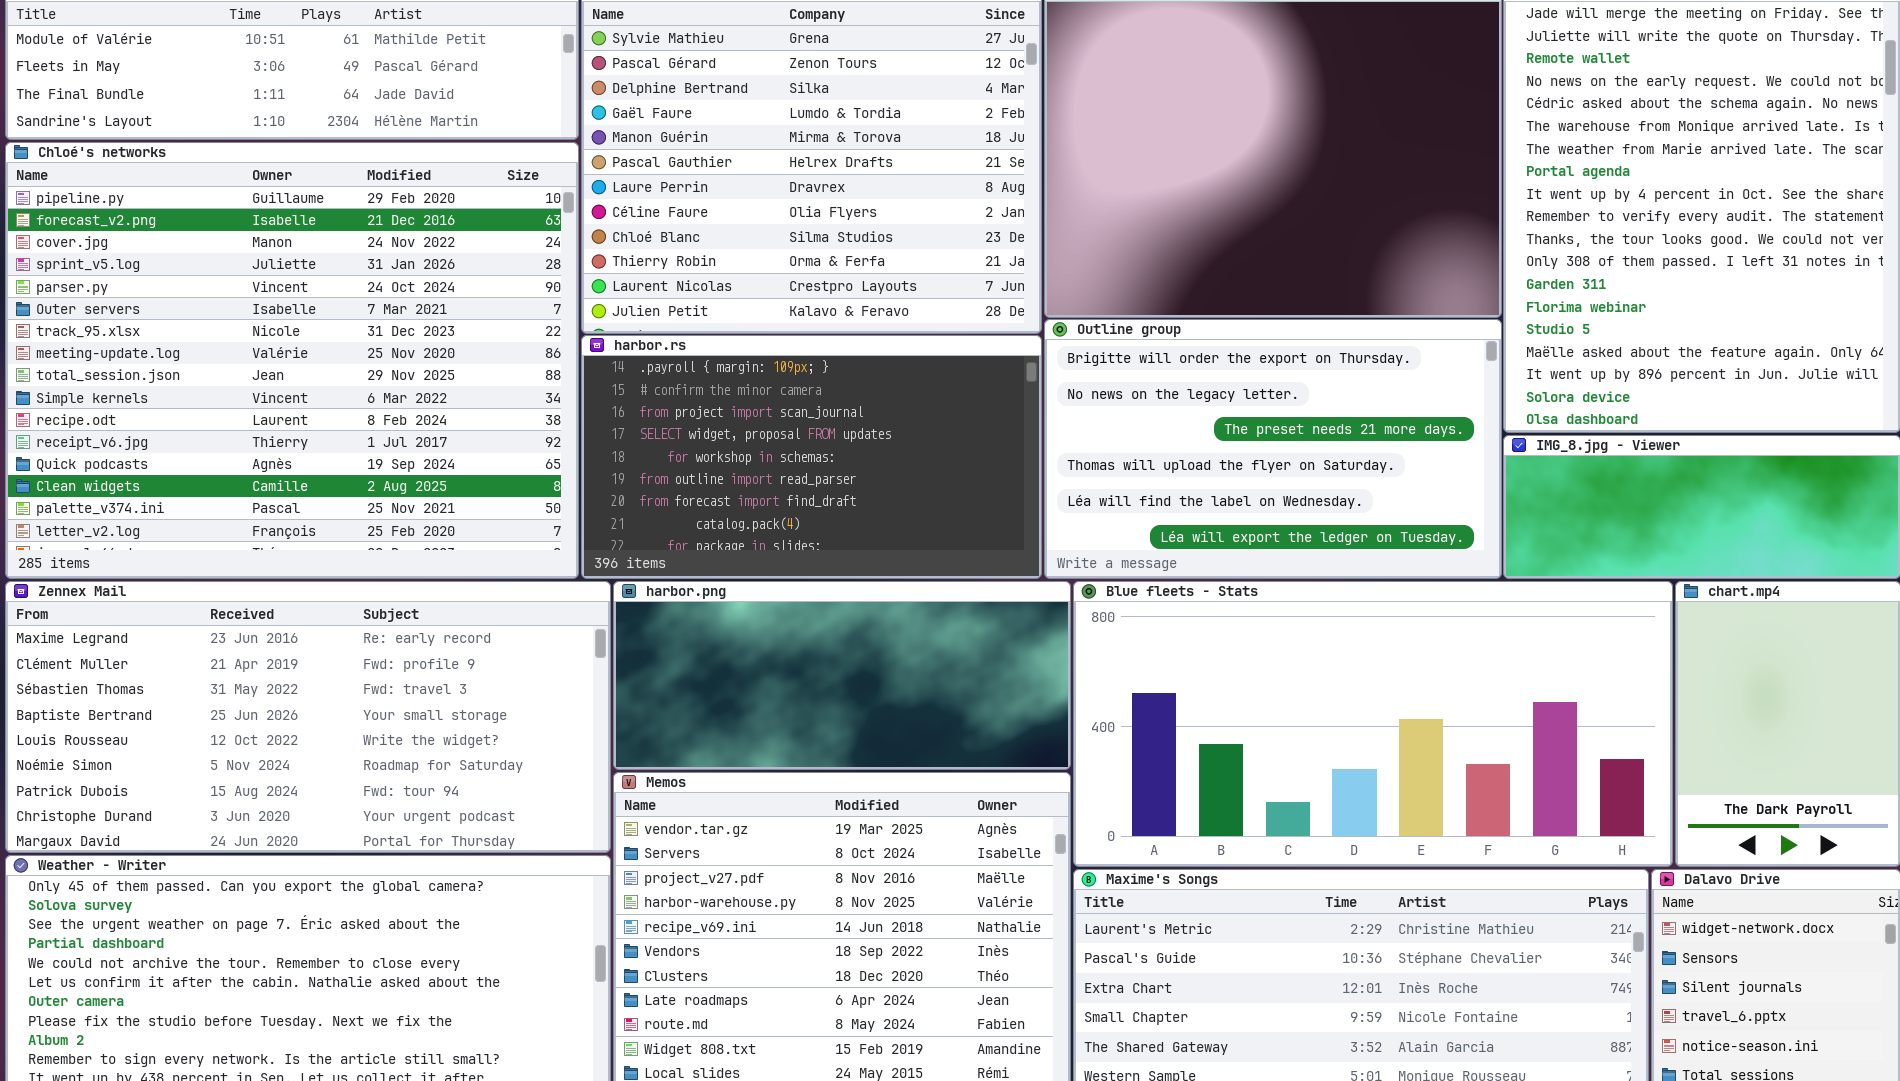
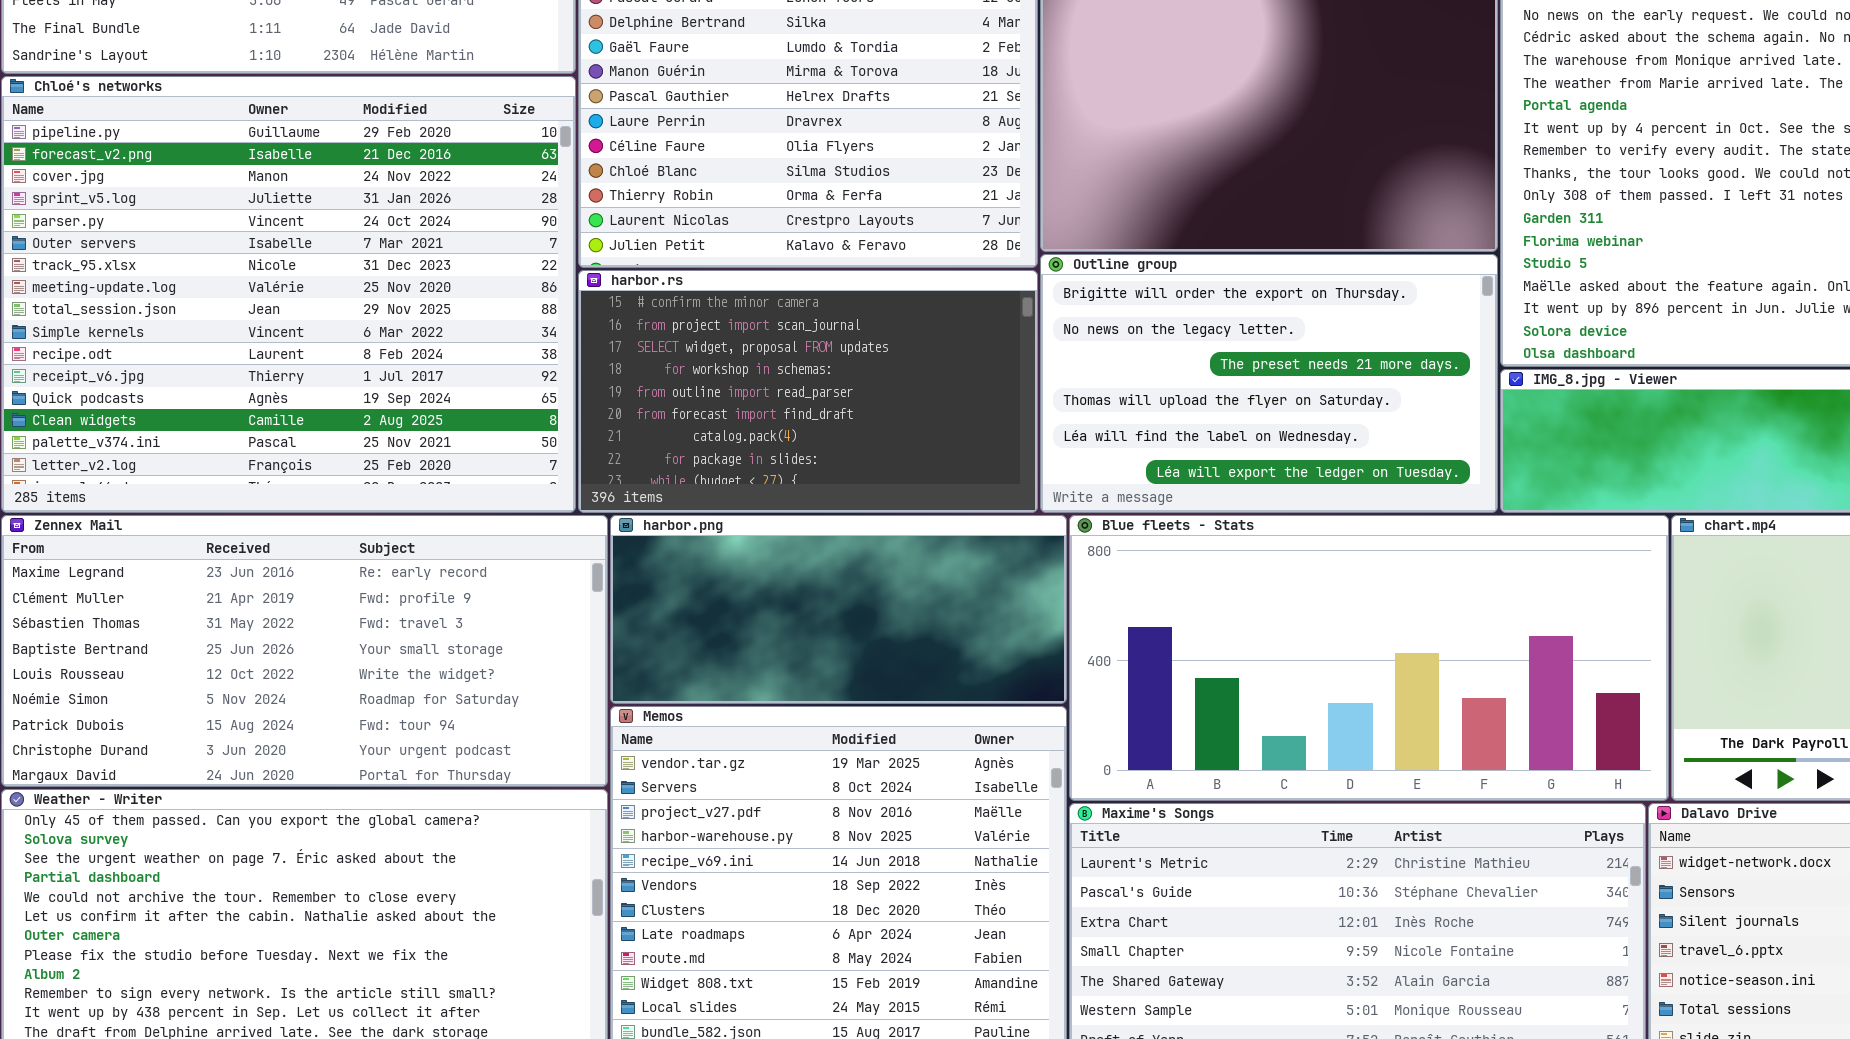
harbor.rs: [581,335,1042,579] -> [578,270,1038,513], scrolled down 1 row

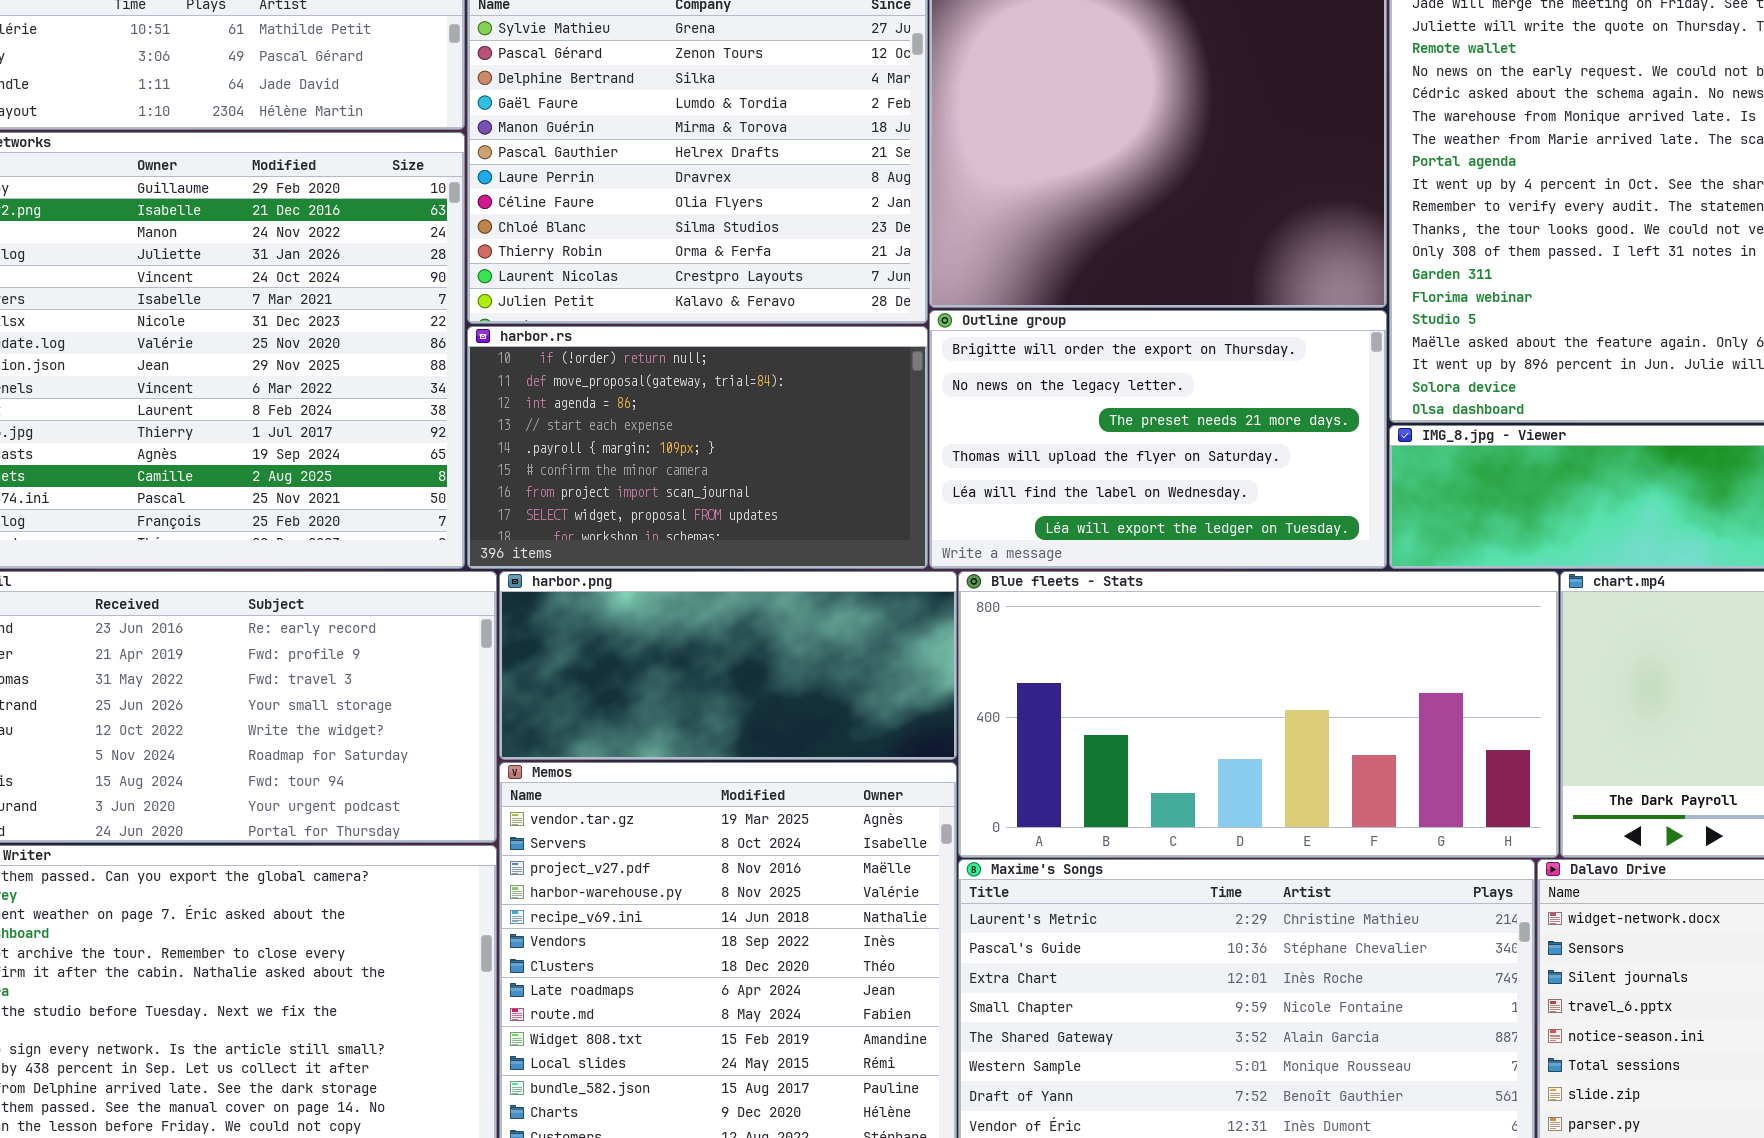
harbor.rs: [578,270,1038,513] -> [467,326,928,569], scrolled up 5 rows

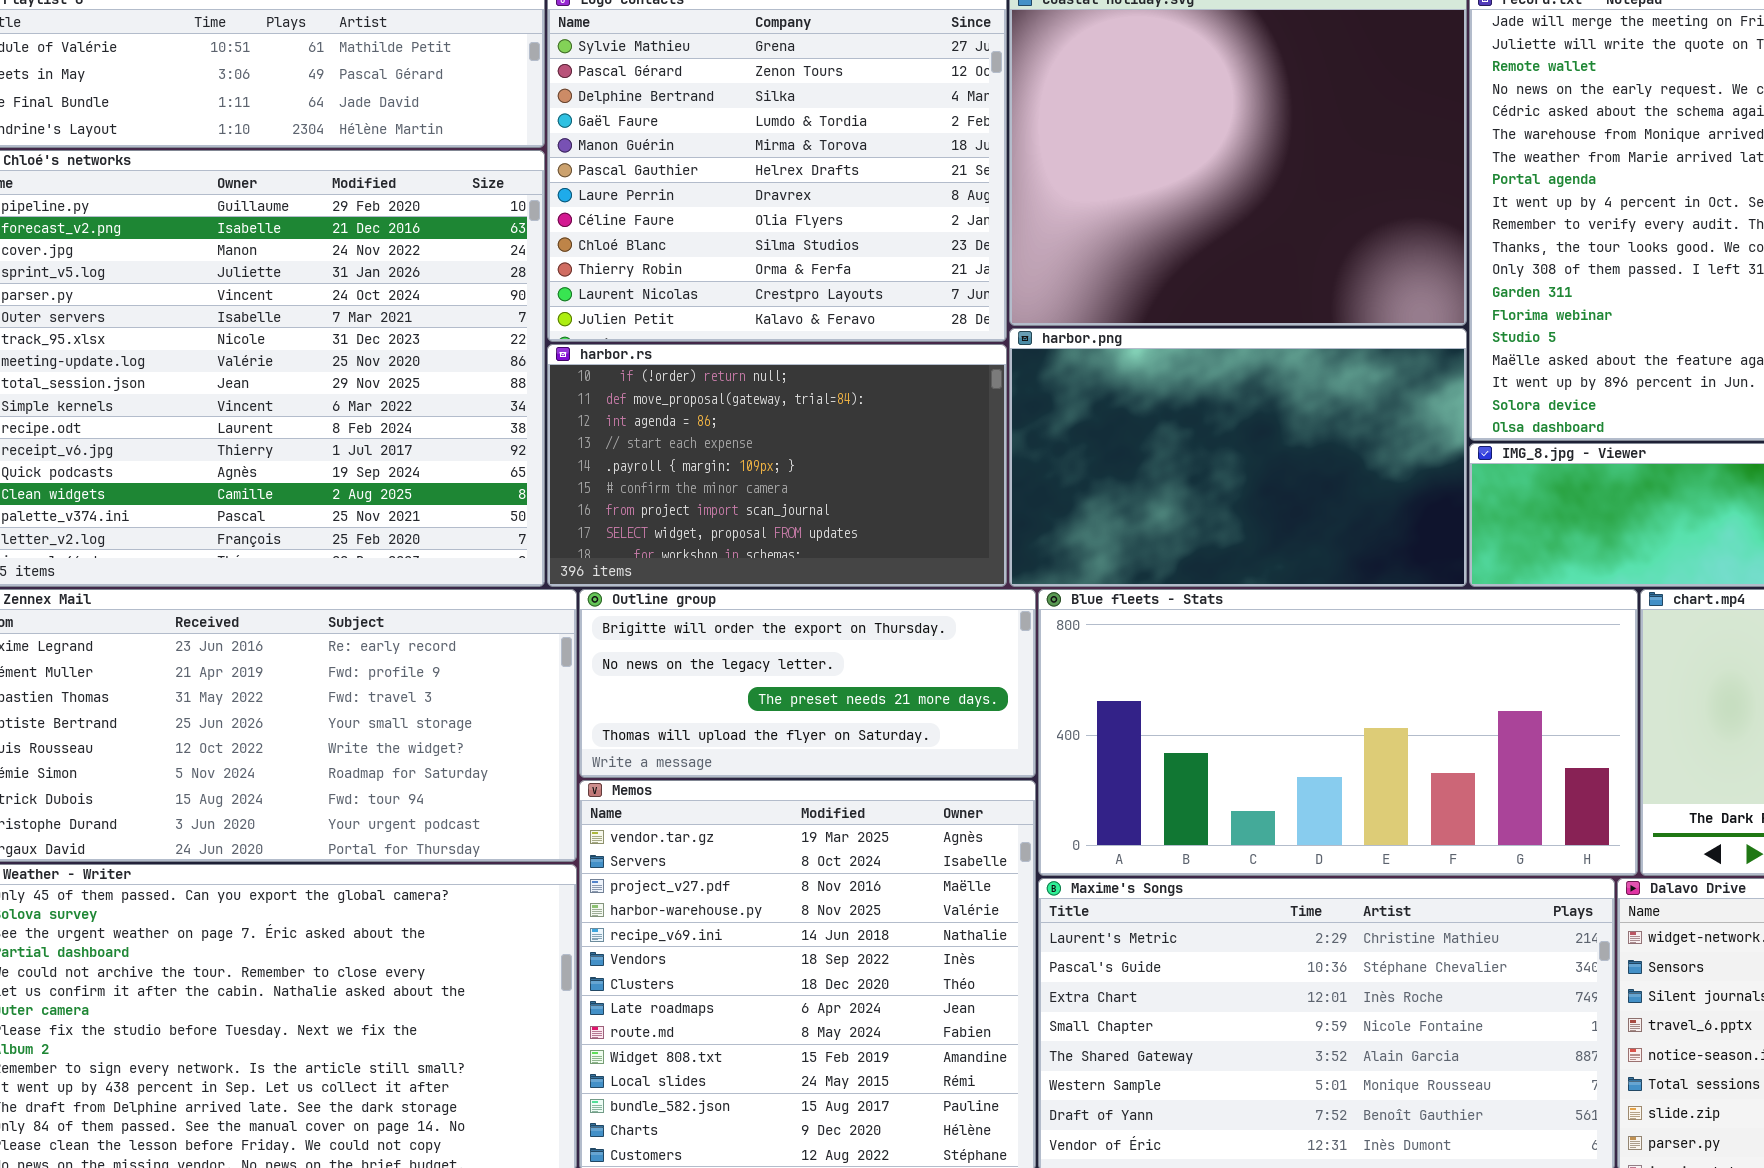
Outline group: [929,310,1387,569] -> [579,589,1036,778], moved, resized
harbor.png: [499,571,957,760] -> [1009,328,1467,587], moved, resized

